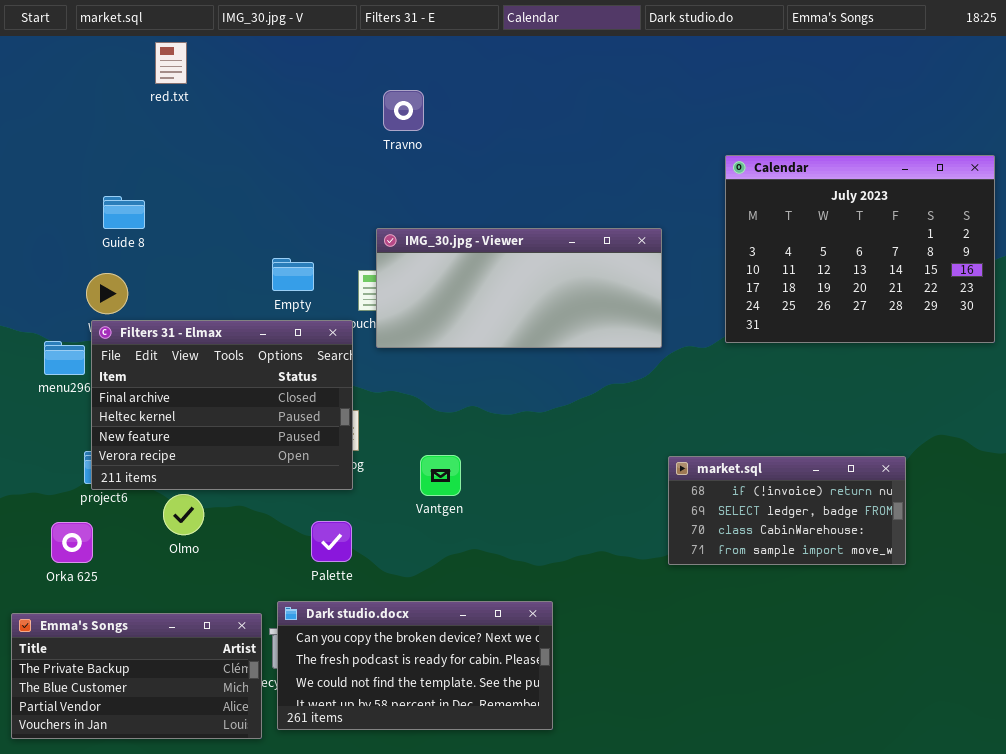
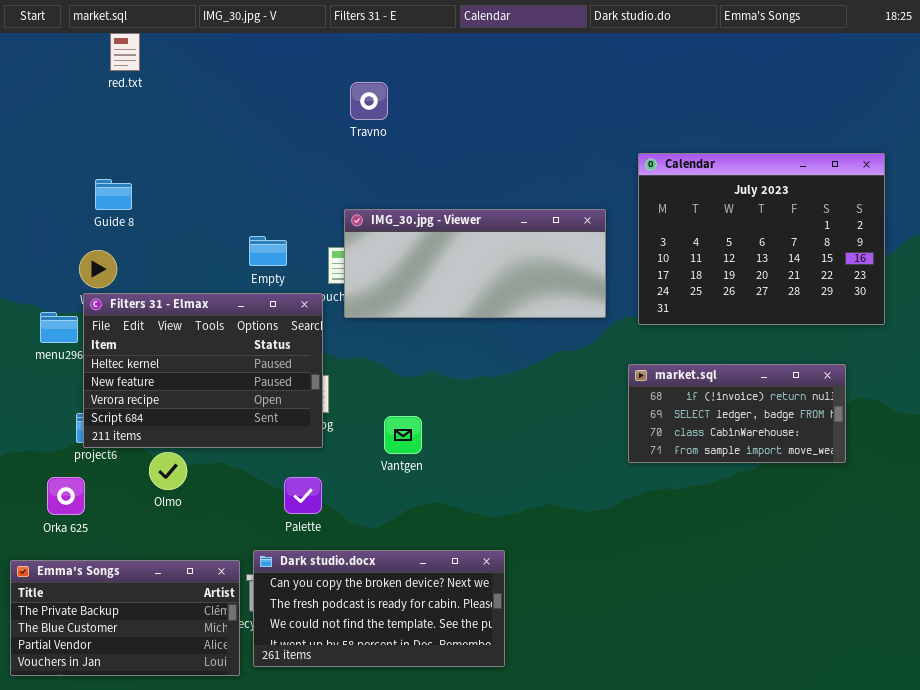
red.txt: [155,42,187,84] -> [110,33,140,71], moved
Calendar: [725,155,995,343] -> [638,153,885,325], moved
Filters 31 - Elmax: [91,320,353,490] -> [83,293,323,448], scrolled down 1 row
market.sql: [668,456,906,565] -> [628,364,846,463], moved

